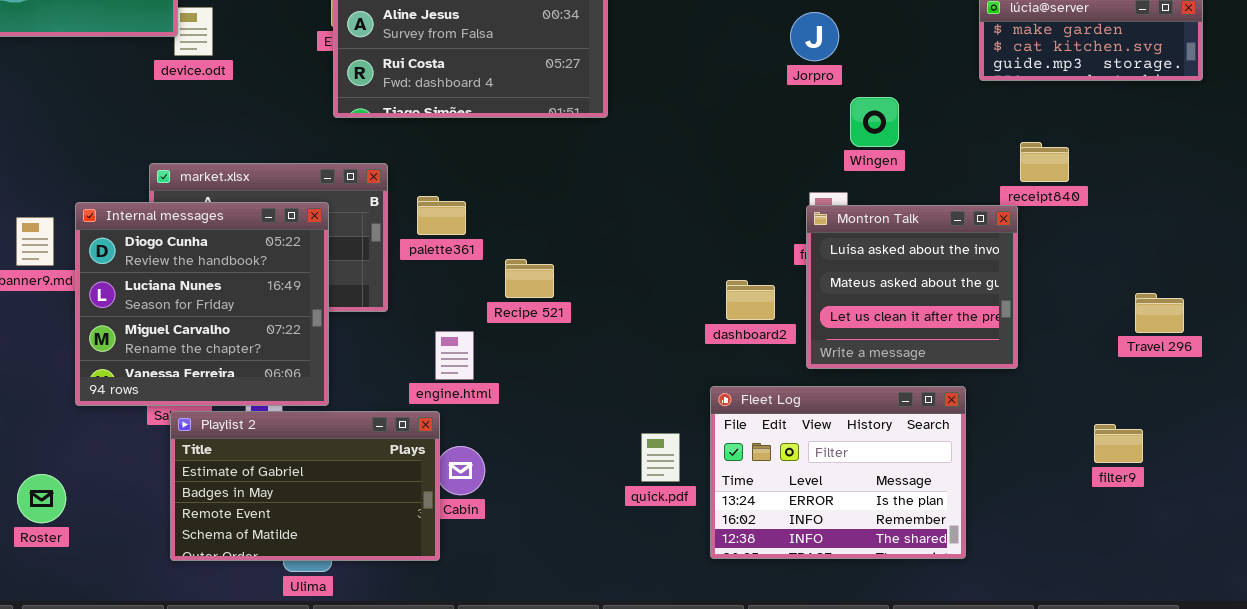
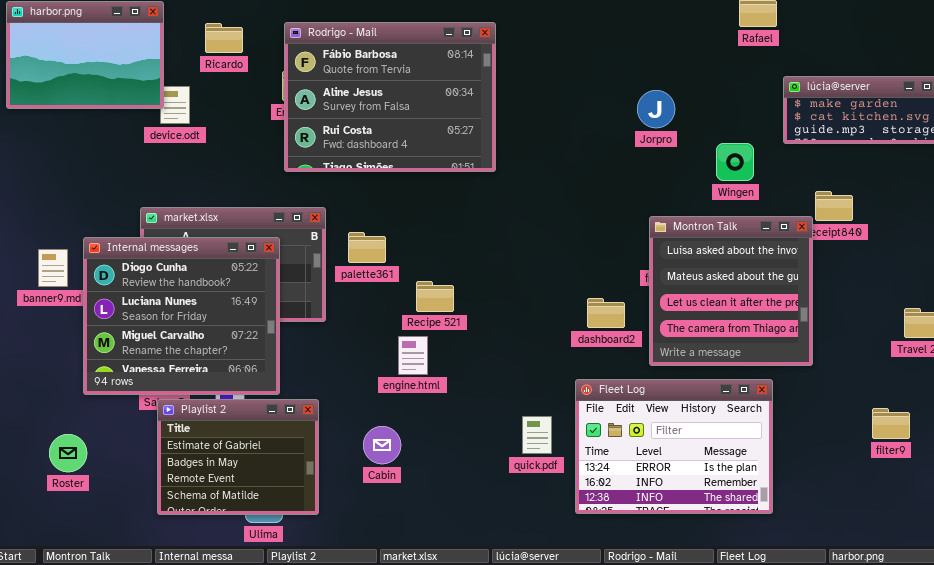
Wingen: [850,97,899,147] -> [716,143,754,181], moved
Montron Talk: [806,205,1018,369] -> [649,216,813,366], resized
engine.html: [435,331,474,380] -> [398,336,428,375], moved
Playlist 2: [170,411,440,561] -> [157,399,319,515], resized
Roster: [17,474,66,523] -> [49,434,87,472], moved

